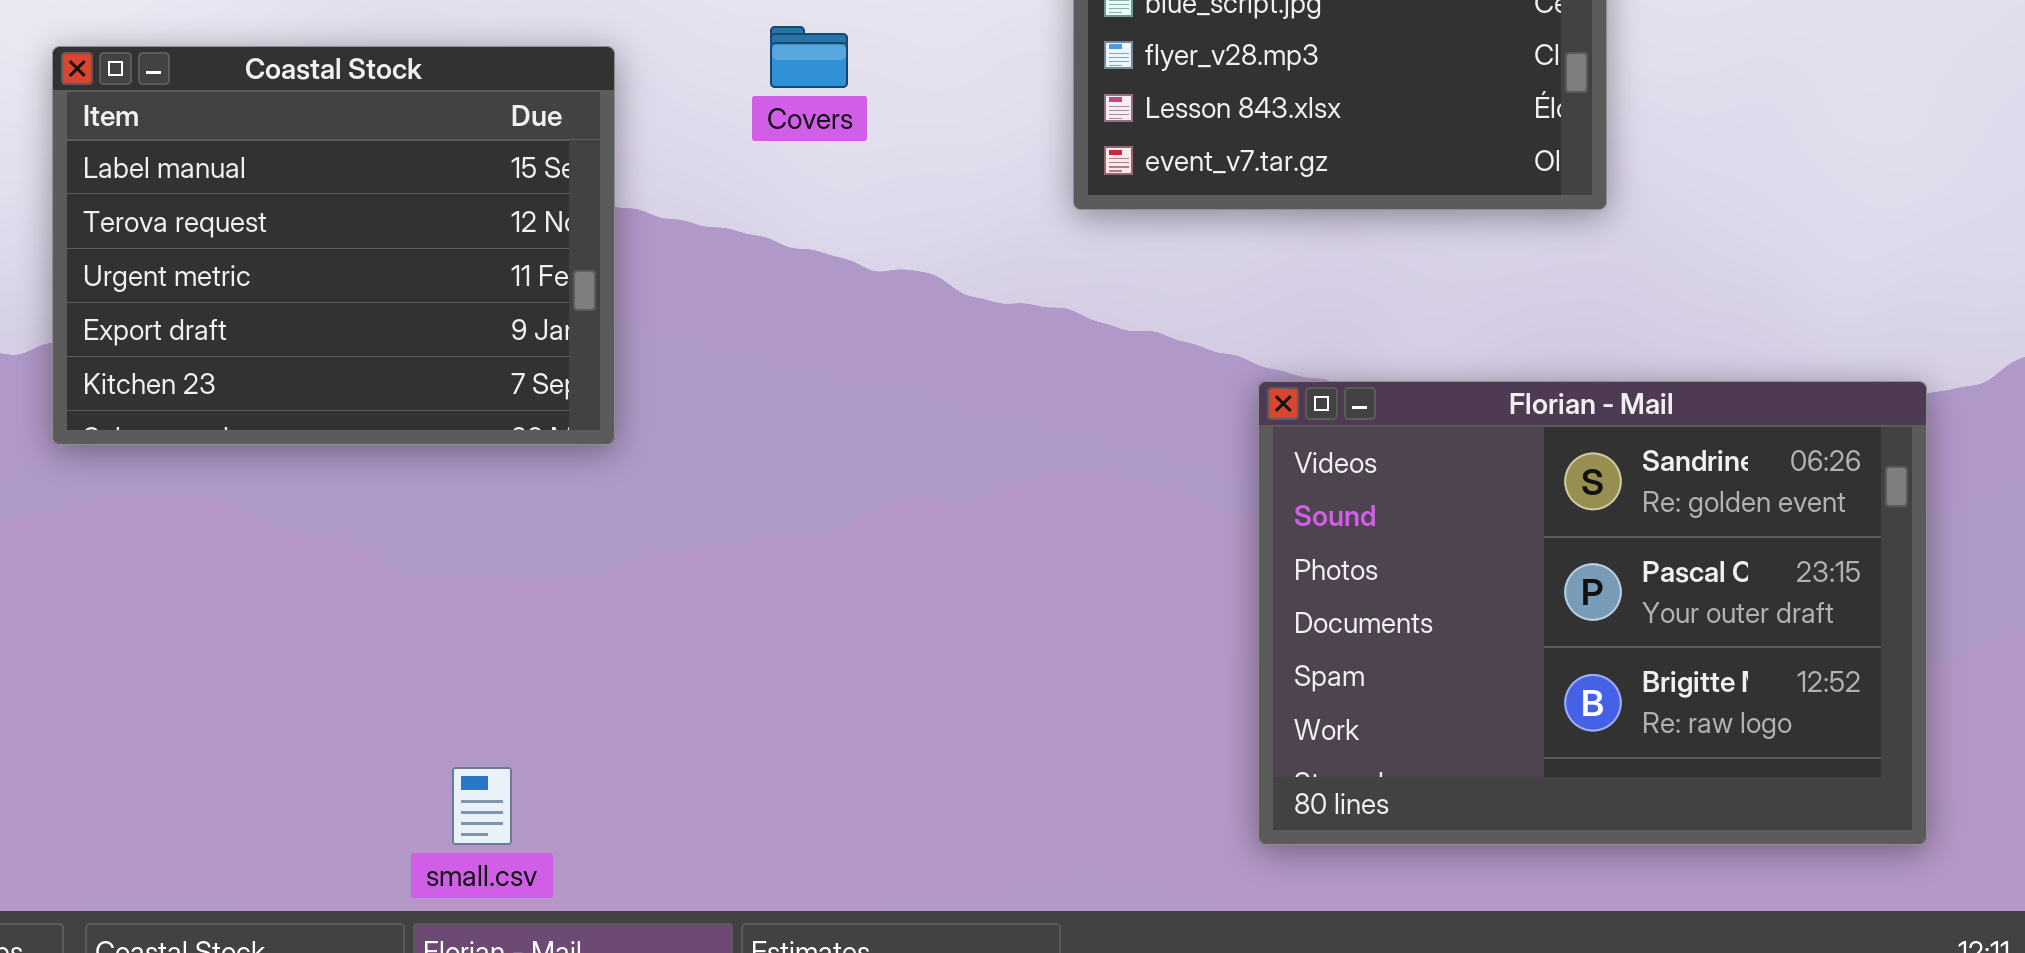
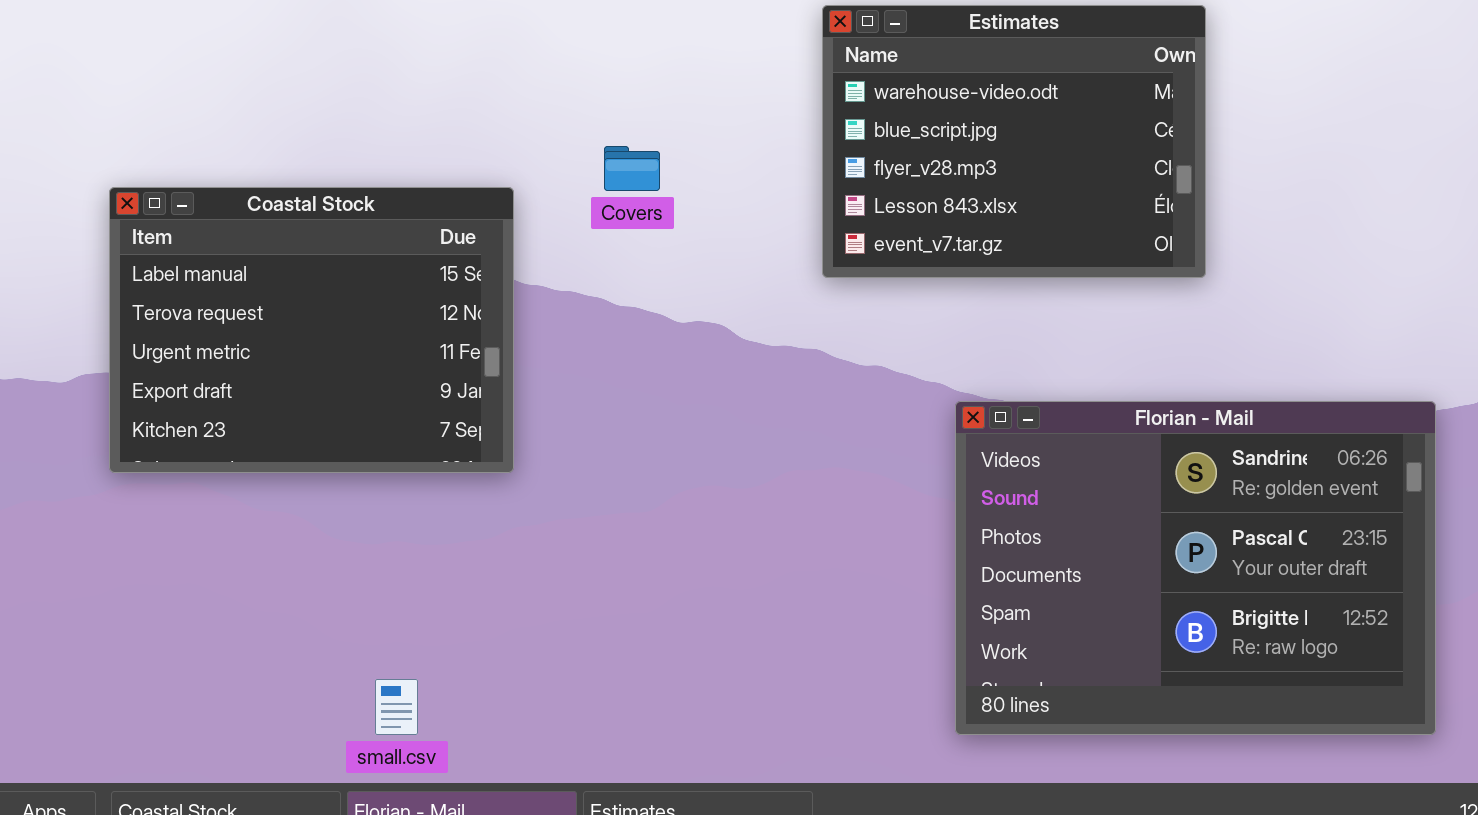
Coastal Stock: [52,46,615,445] -> [109,187,514,473], moved

